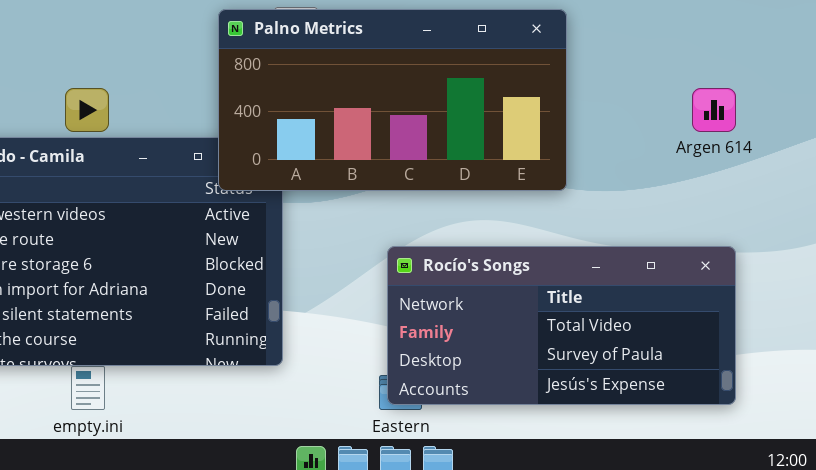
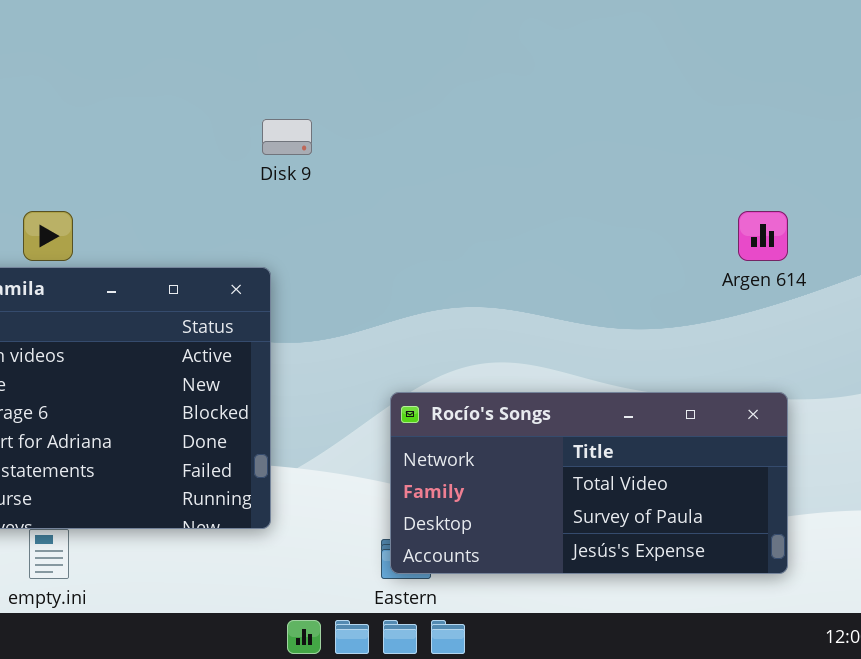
Palno Metrics: [218,9,567,191] -> none, closed

